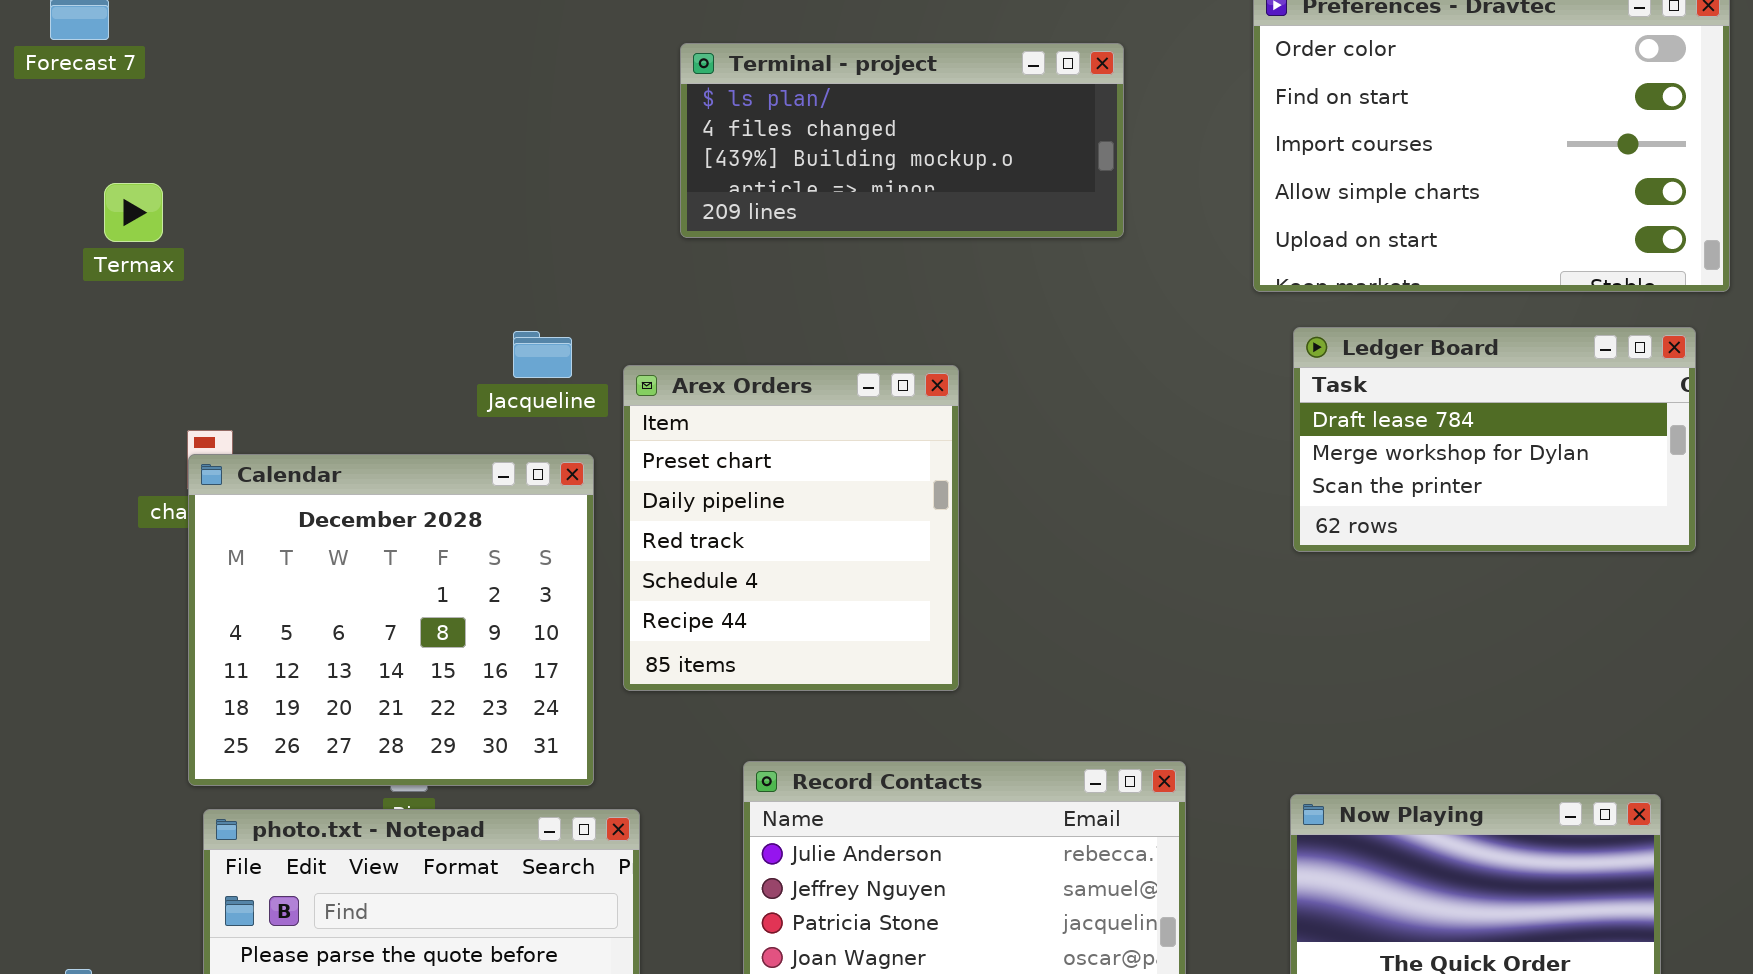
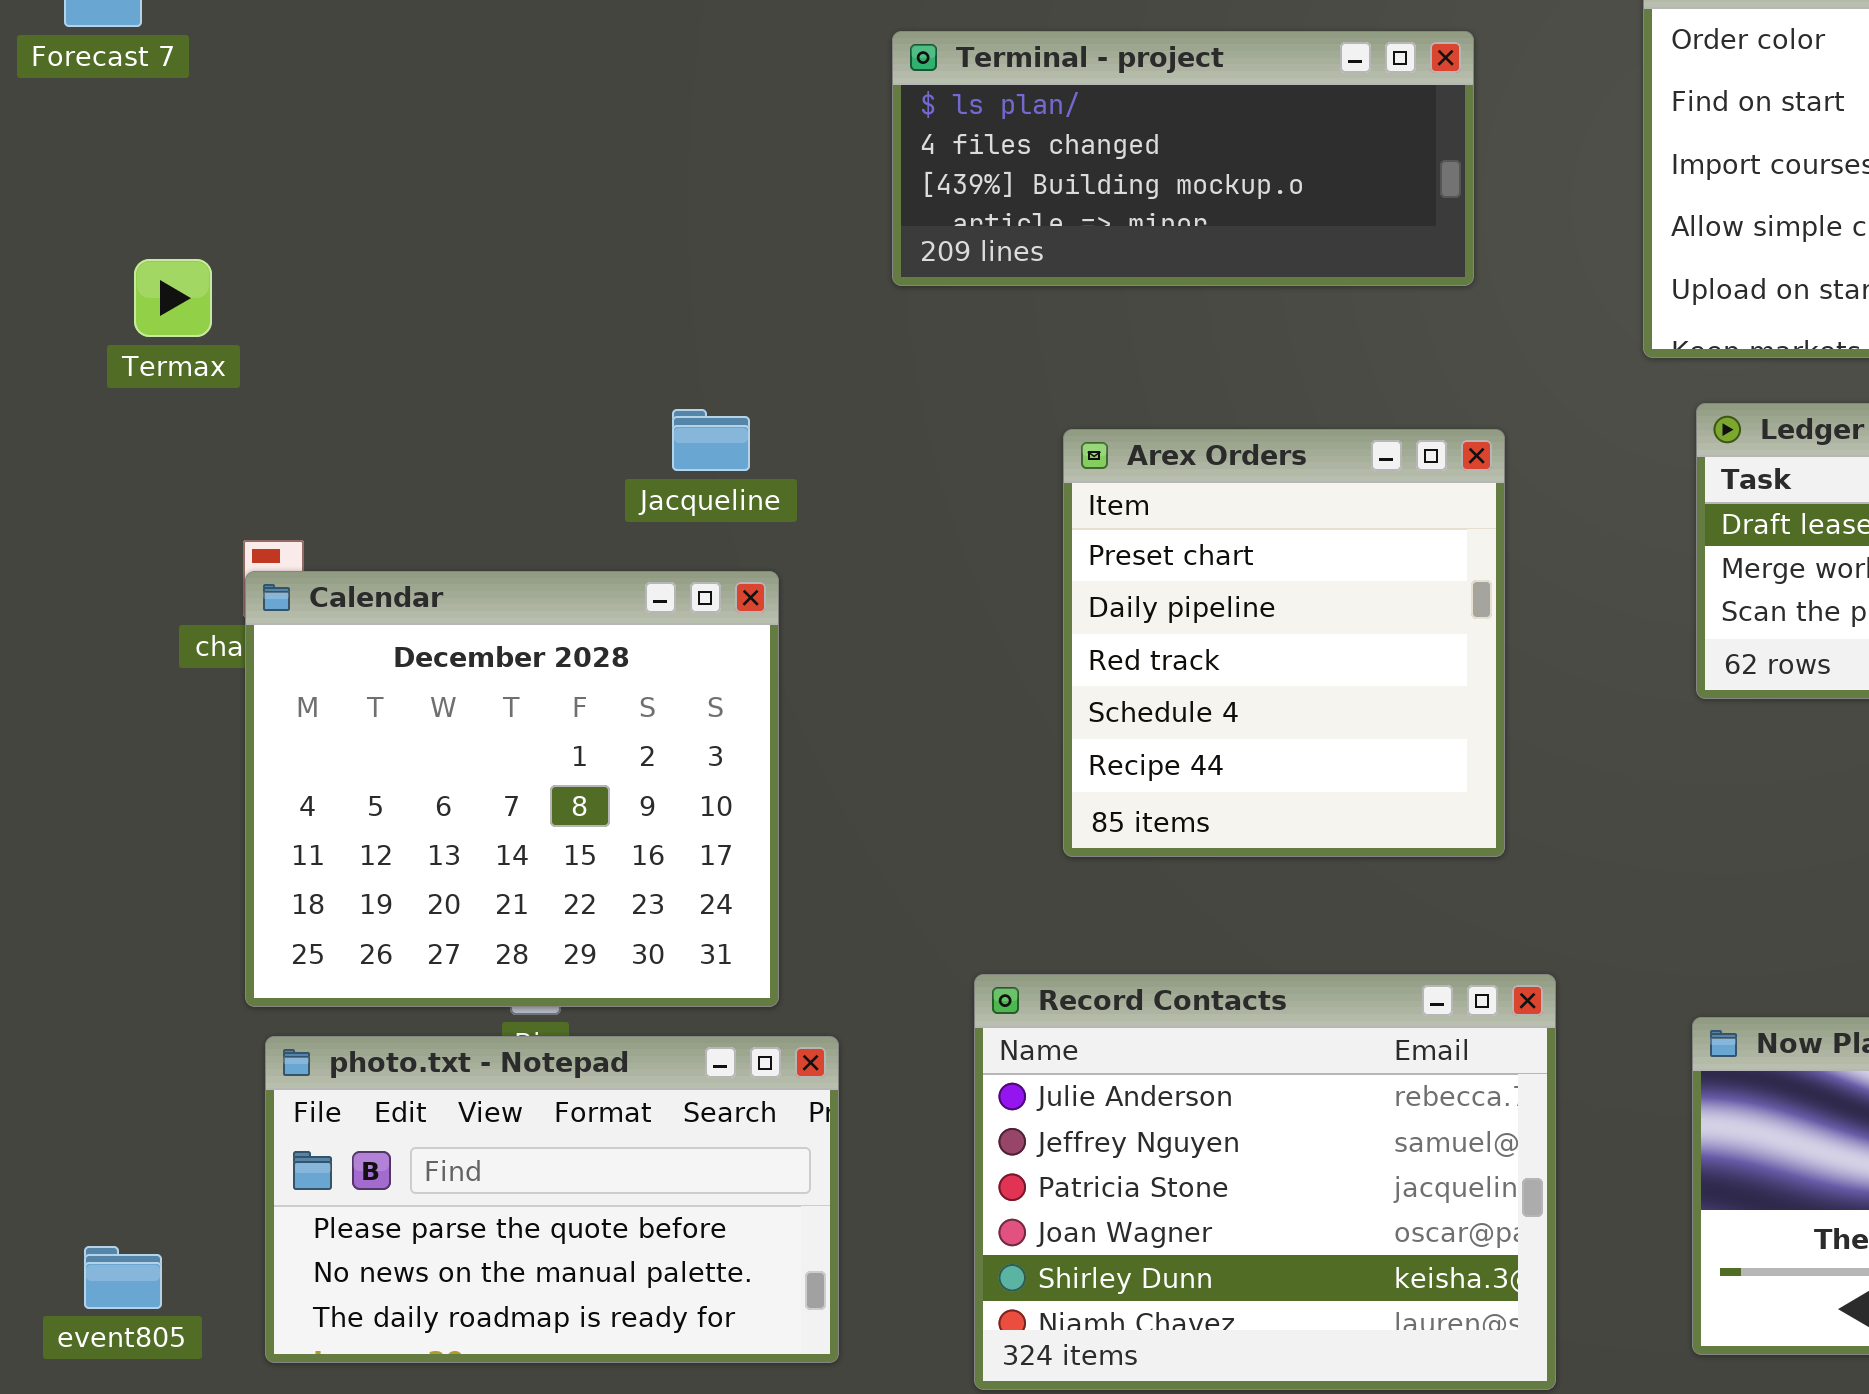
Termax: [104,183,163,242] -> [134,259,212,337], moved
Arex Orders: [623,365,959,691] -> [1063,429,1505,857], moved

